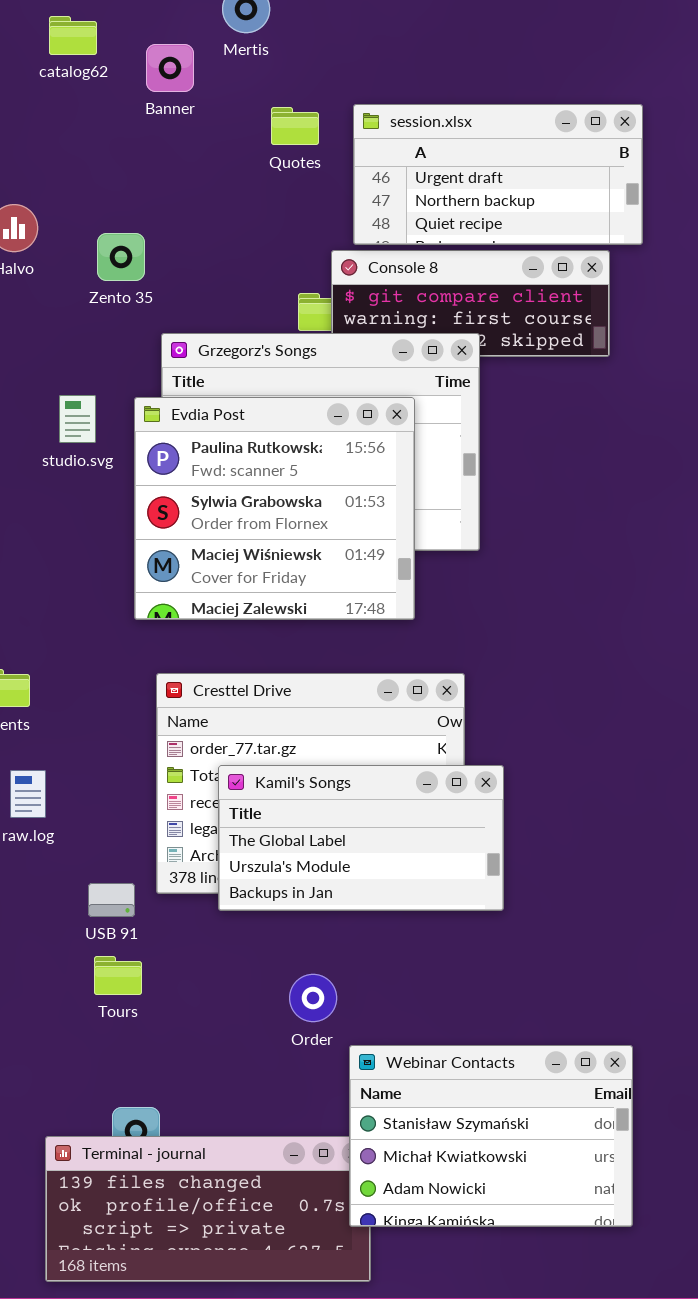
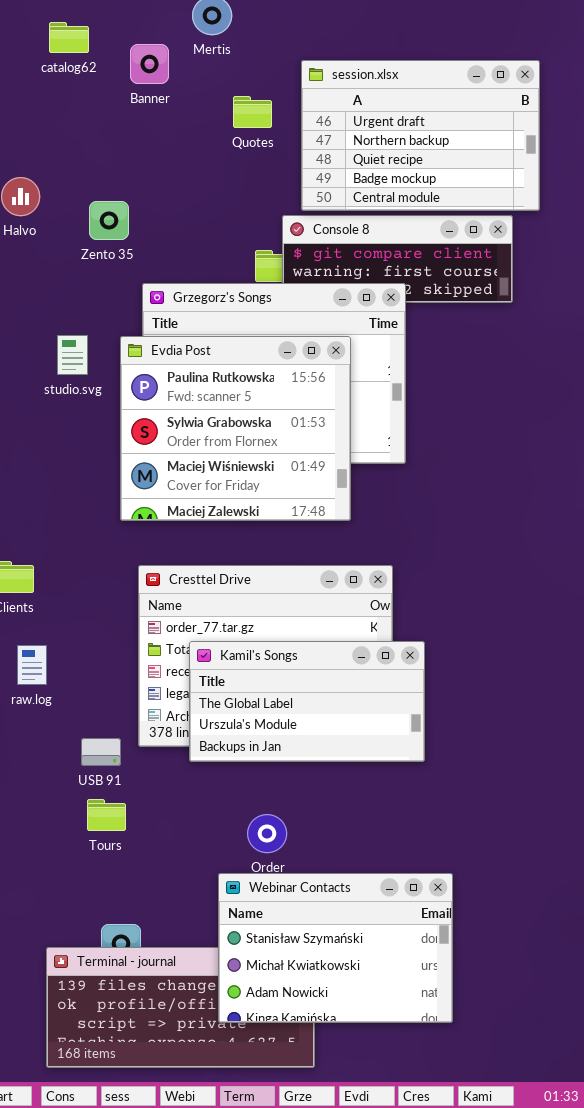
session.xlsx: [353,104,643,245] -> [301,60,540,211], resized
Webinar Contacts: [349,1045,633,1227] -> [218,873,453,1023], moved

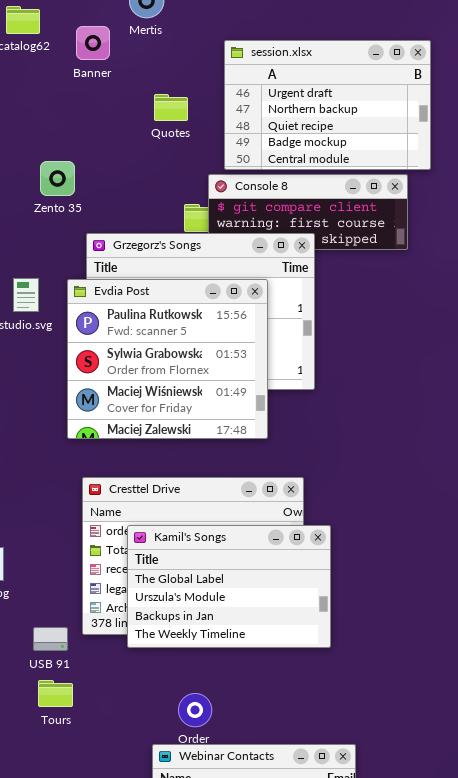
Quotes: [233,96,272,128] -> [154,94,188,121], moved
Kamil's Songs: [189,641,425,762] -> [127,525,331,648], resized

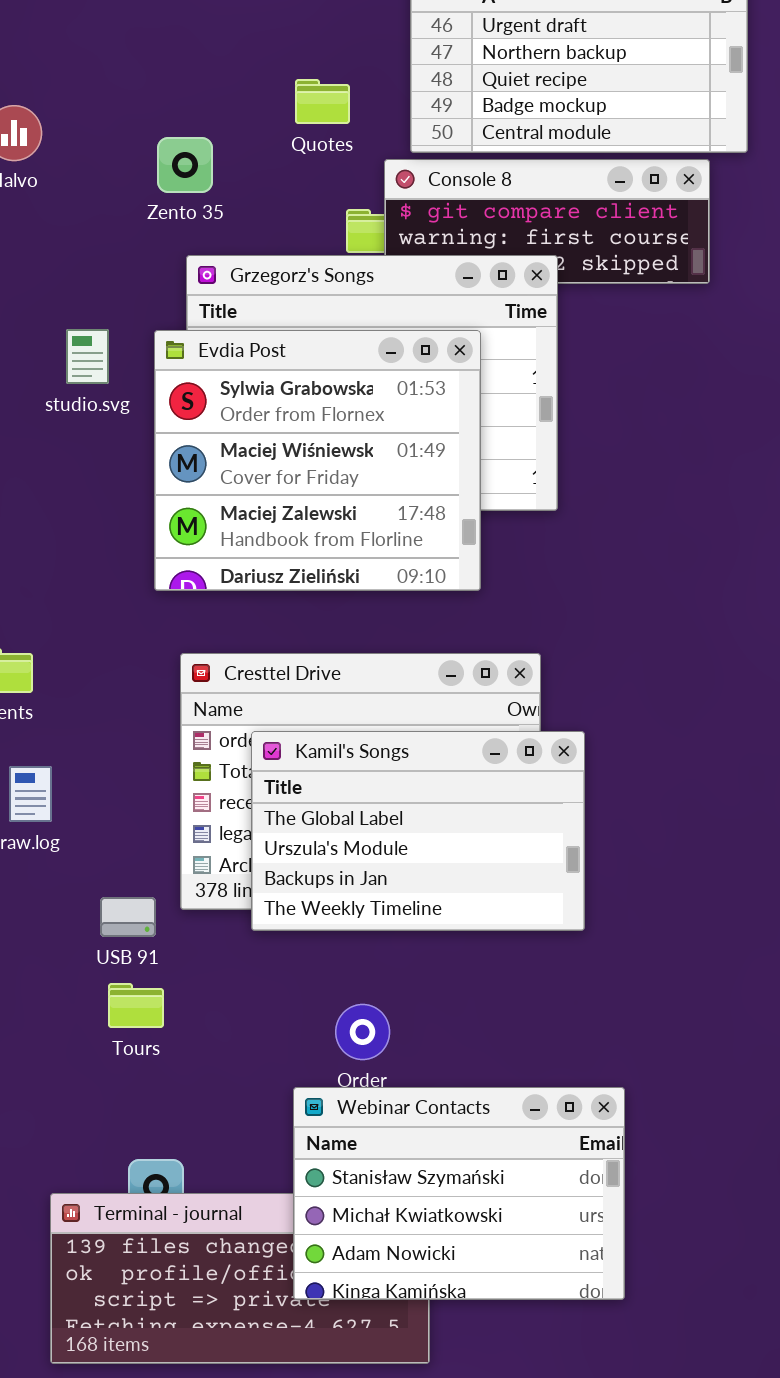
Quotes: [154,94,188,121] -> [295,79,350,124], moved
Zento 35: [40,161,75,196] -> [157,137,213,193], moved
Evdia Post: [67,279,268,439] -> [154,330,481,591], scrolled down 1 row

